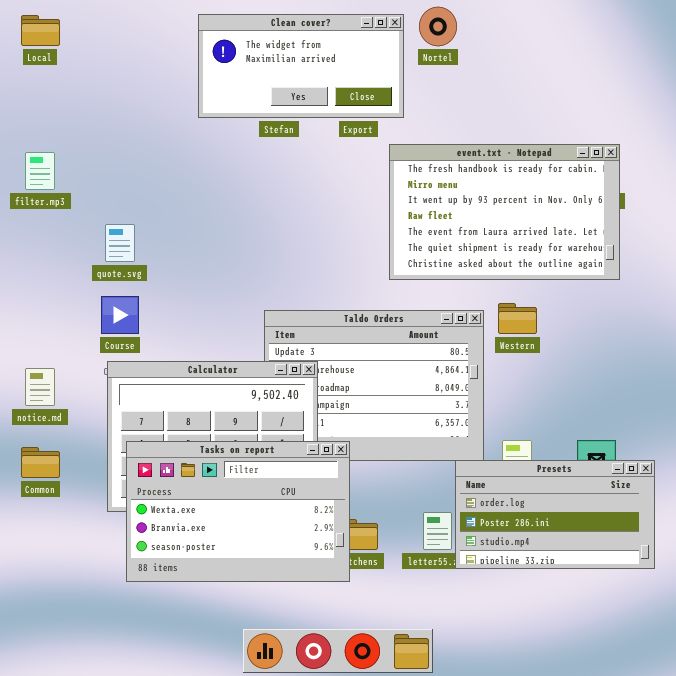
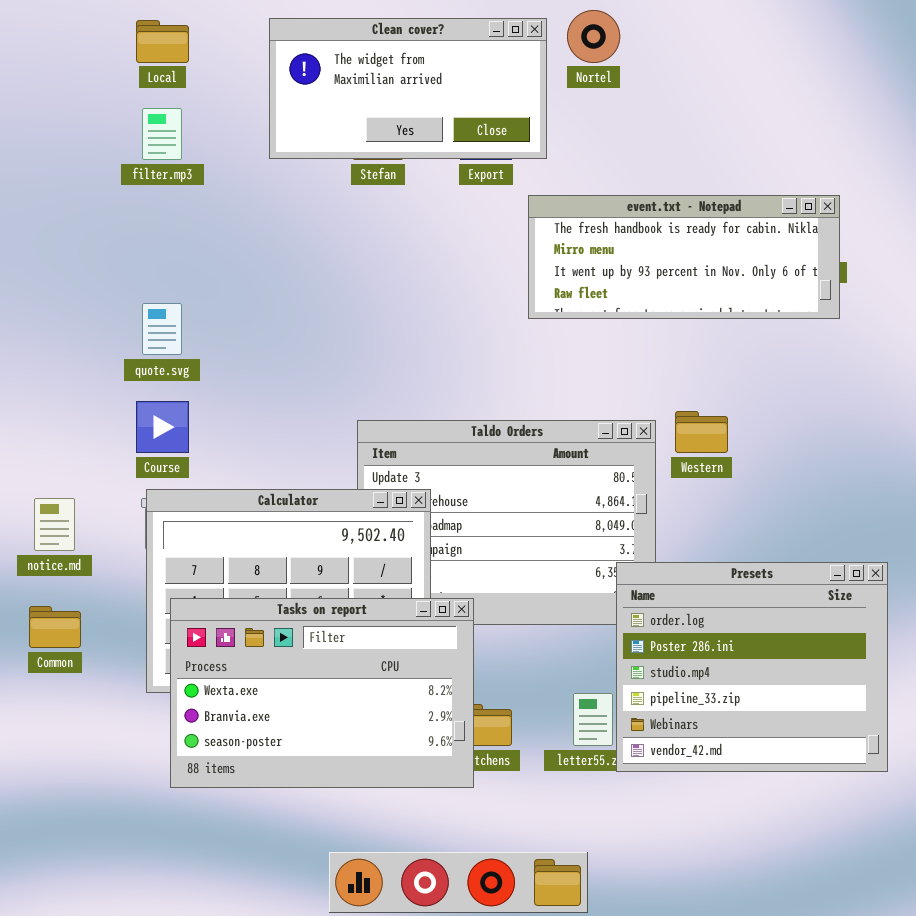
Local: [21,15,60,46] -> [136,20,189,63], moved
event.txt - Notepad: [389,144,620,280] -> [528,195,840,319], resized
filter.mp3: [25,152,55,190] -> [142,108,182,160], moved
Presets: [455,460,655,569] -> [616,562,888,772], resized

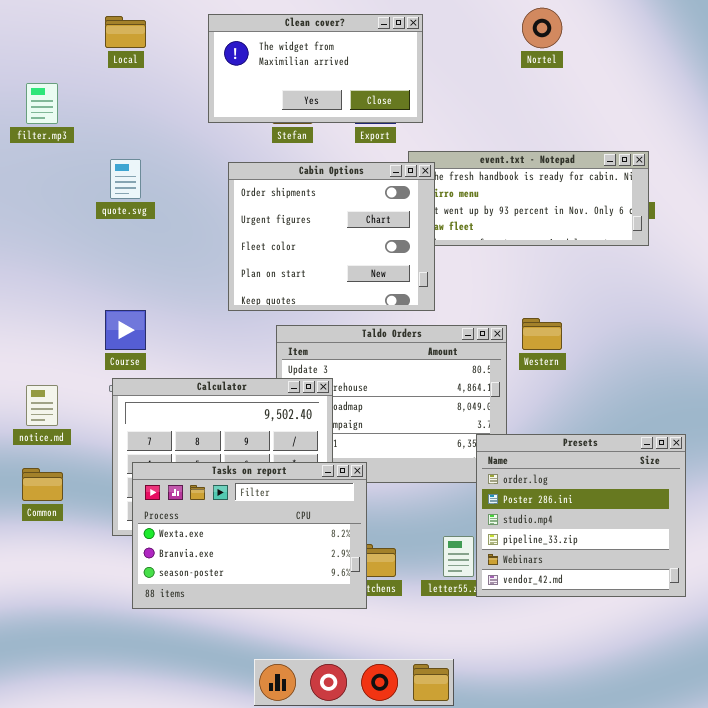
Nortel: [567,10,620,63] -> [522,8,562,48], moved
filter.mp3: [142,108,182,160] -> [26,83,58,124], moved
Cabin Options: none -> [228,162,435,311], opened
quote.svg: [142,303,182,355] -> [110,159,141,199], moved

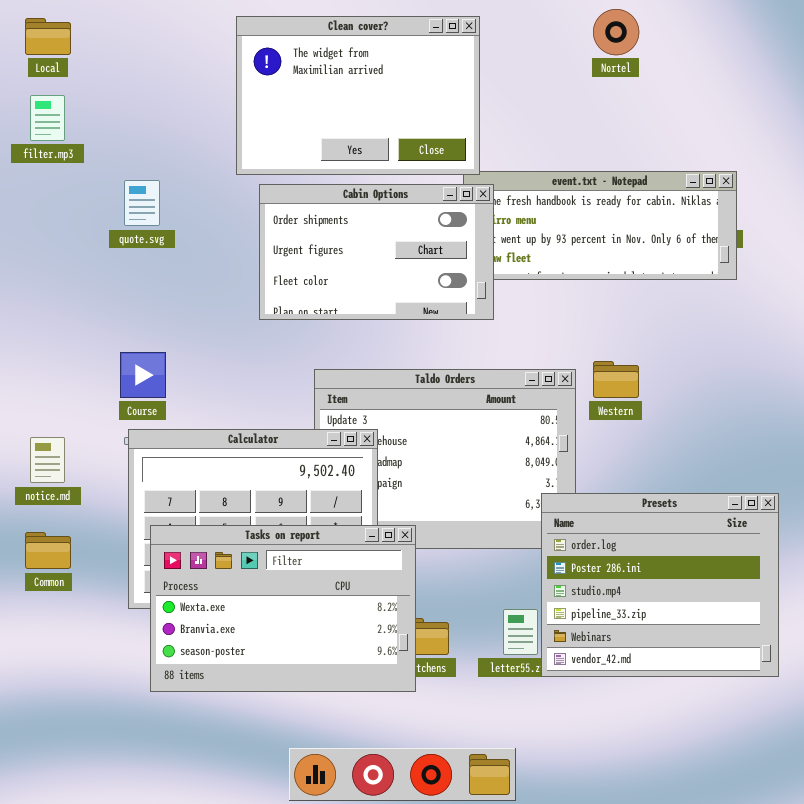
Clean cover?: [208,14,423,123] -> [236,16,480,175], resized
Local: [105,16,146,48] -> [25,18,71,55], moved
Cabin Options: [228,162,435,311] -> [259,184,494,320], resized

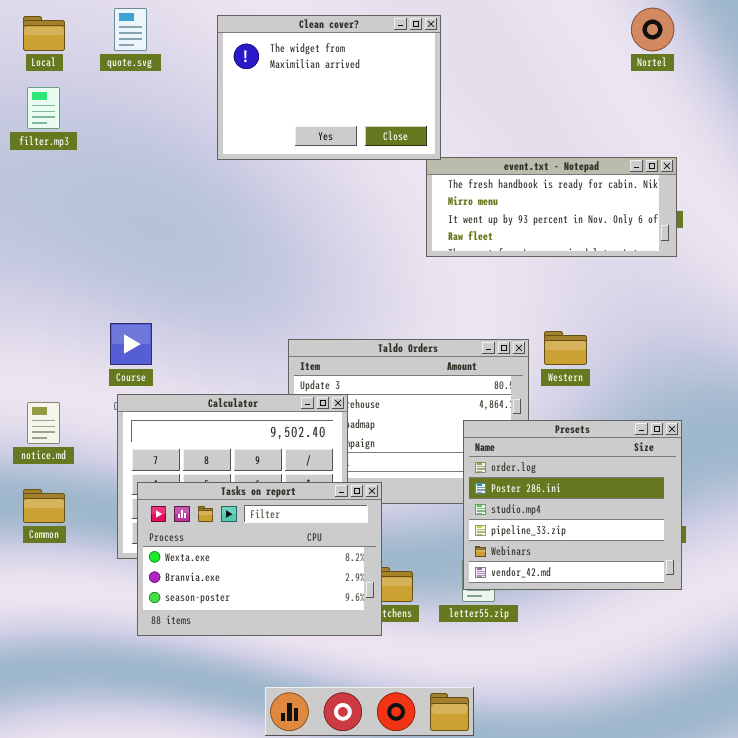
Nortel: [593,9,639,55] -> [631,8,674,51], moved
quote.svg: [124,180,160,226] -> [114,8,147,51], moved
Cabin Options: [259,184,494,320] -> none, closed
Presets: [541,493,779,677] -> [463,420,682,590], moved

